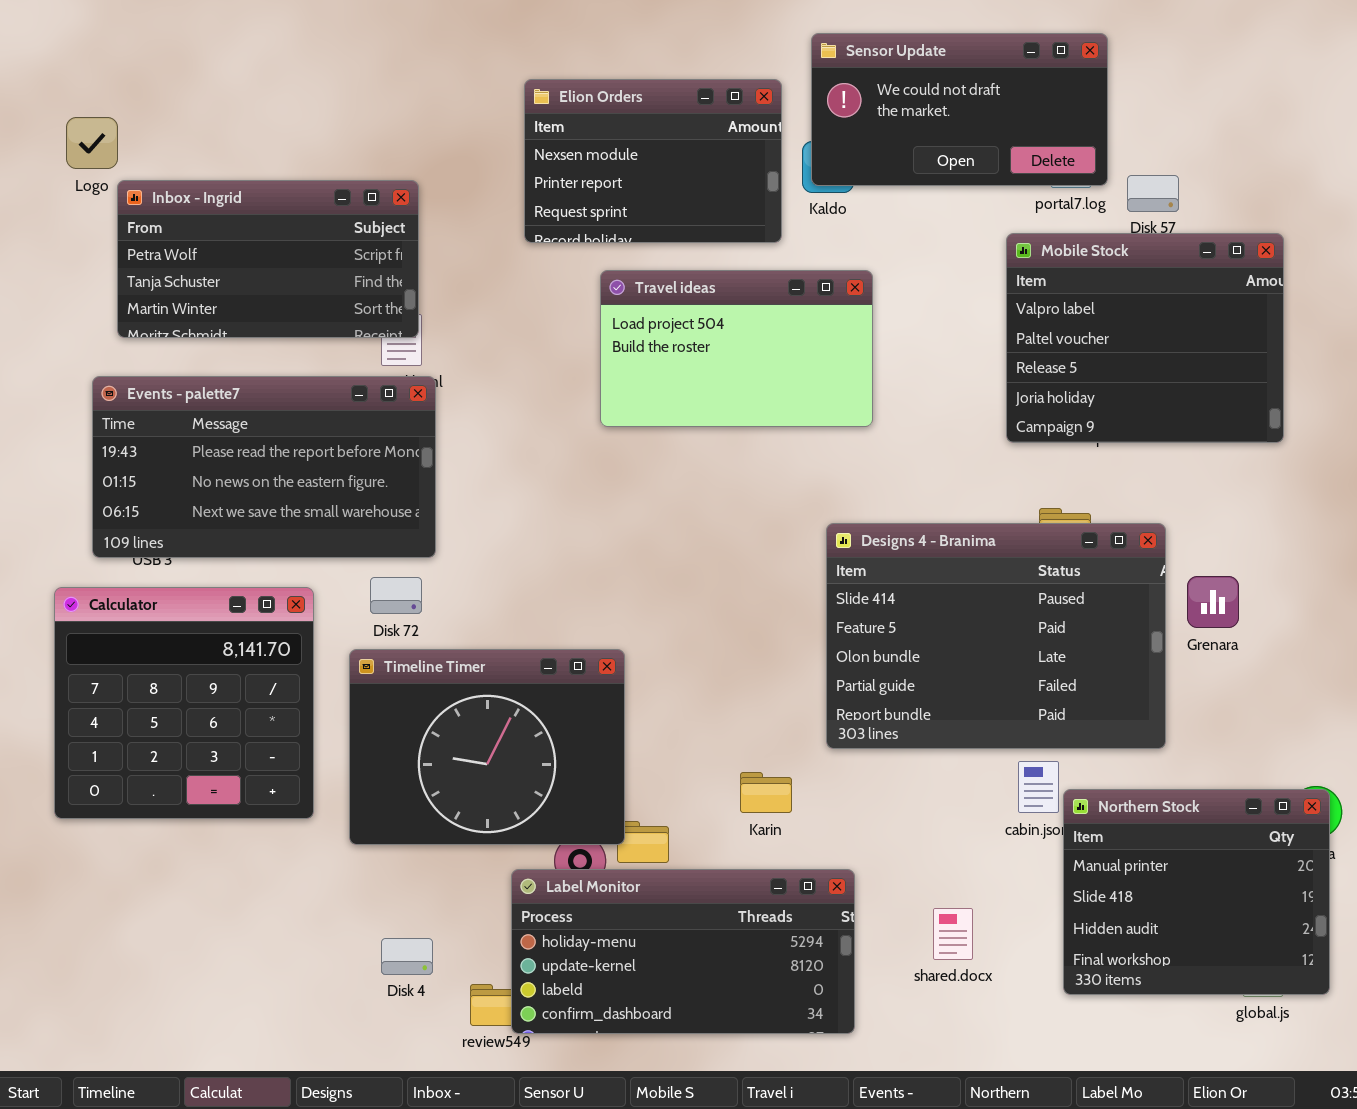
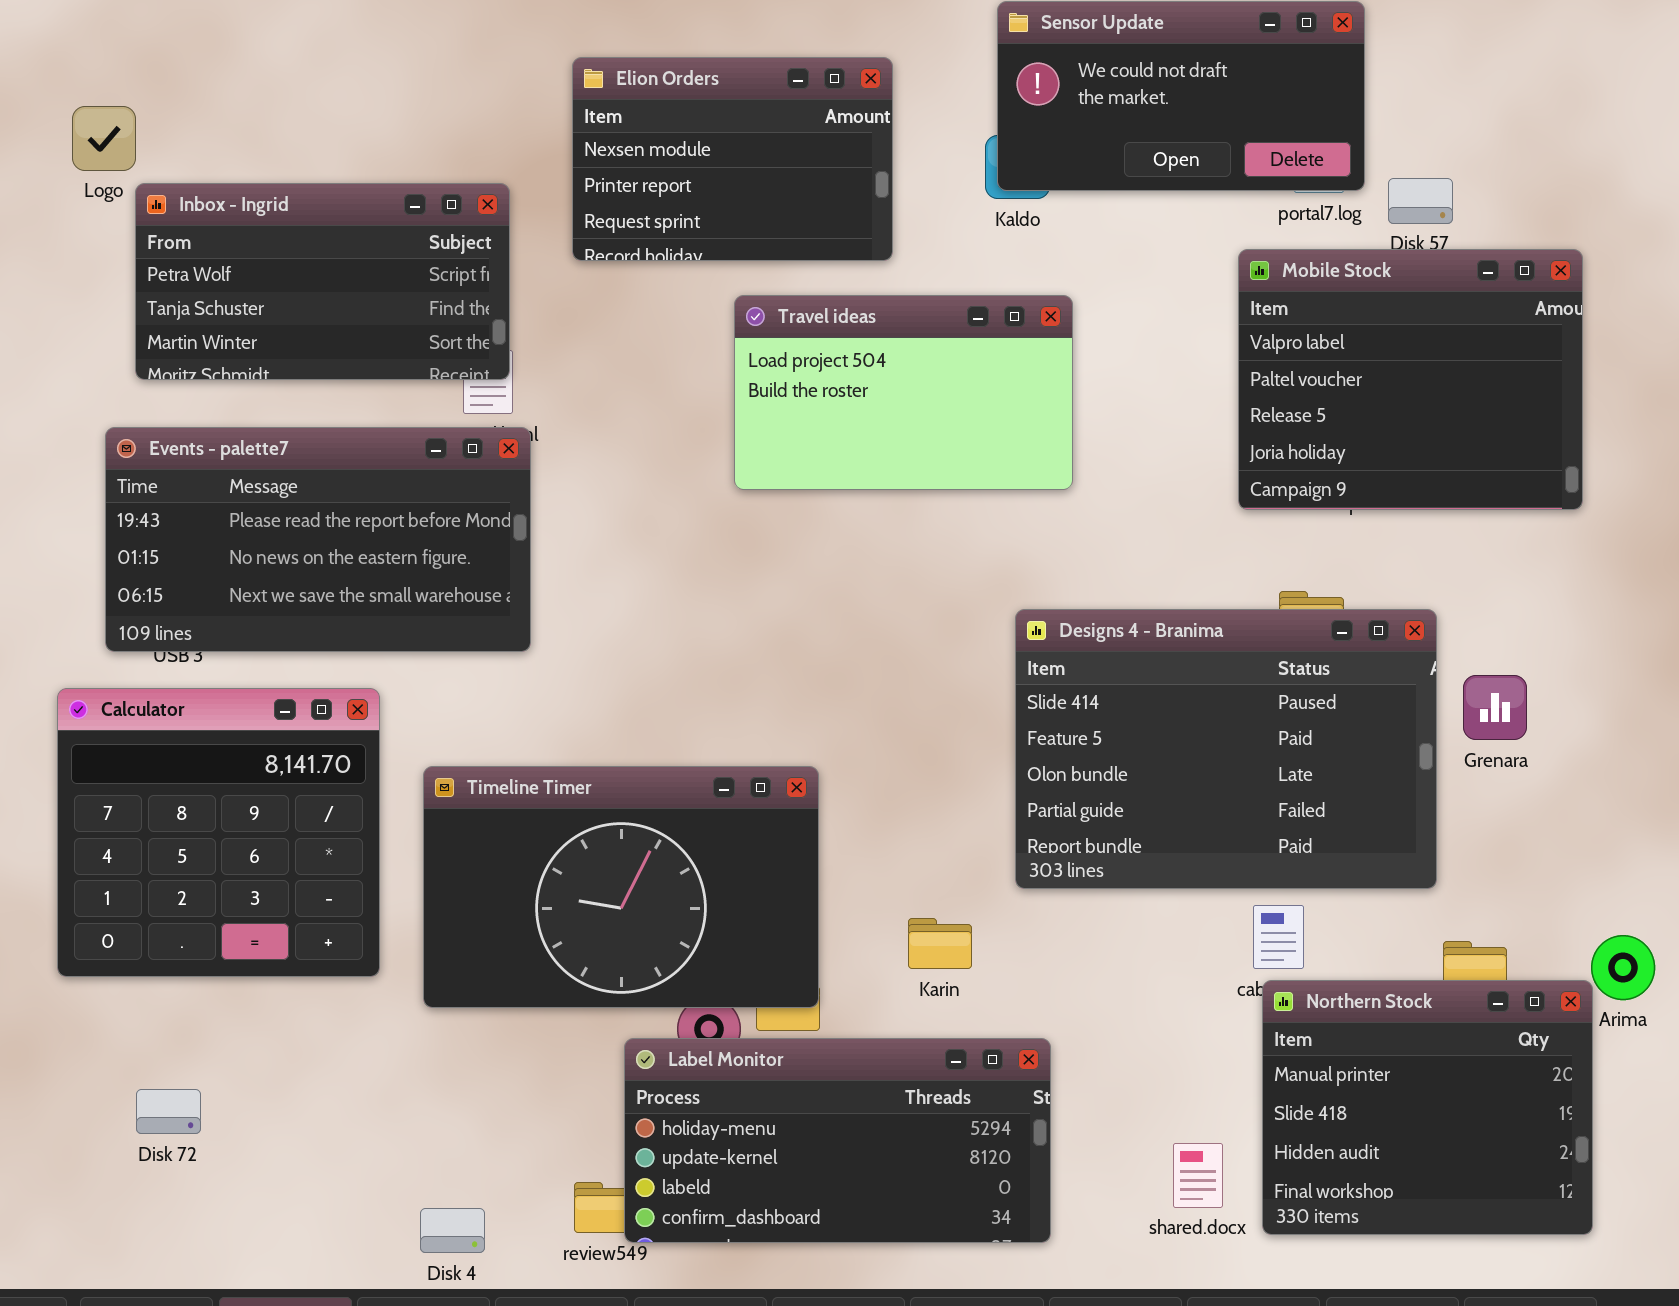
Elion Orders: [524,79,782,243] -> [572,57,893,261], moved
Disk 72: [370,577,422,614] -> [136,1089,201,1134], moved
Timeline Timer: [349,649,625,845] -> [423,766,819,1008], resized
Northern Stock: [1063,789,1330,995] -> [1262,980,1593,1235], moved
shared.docx: [933,908,973,960] -> [1173,1143,1223,1208], moved
Disk 4: [381,938,433,975] -> [420,1208,485,1253], moved

